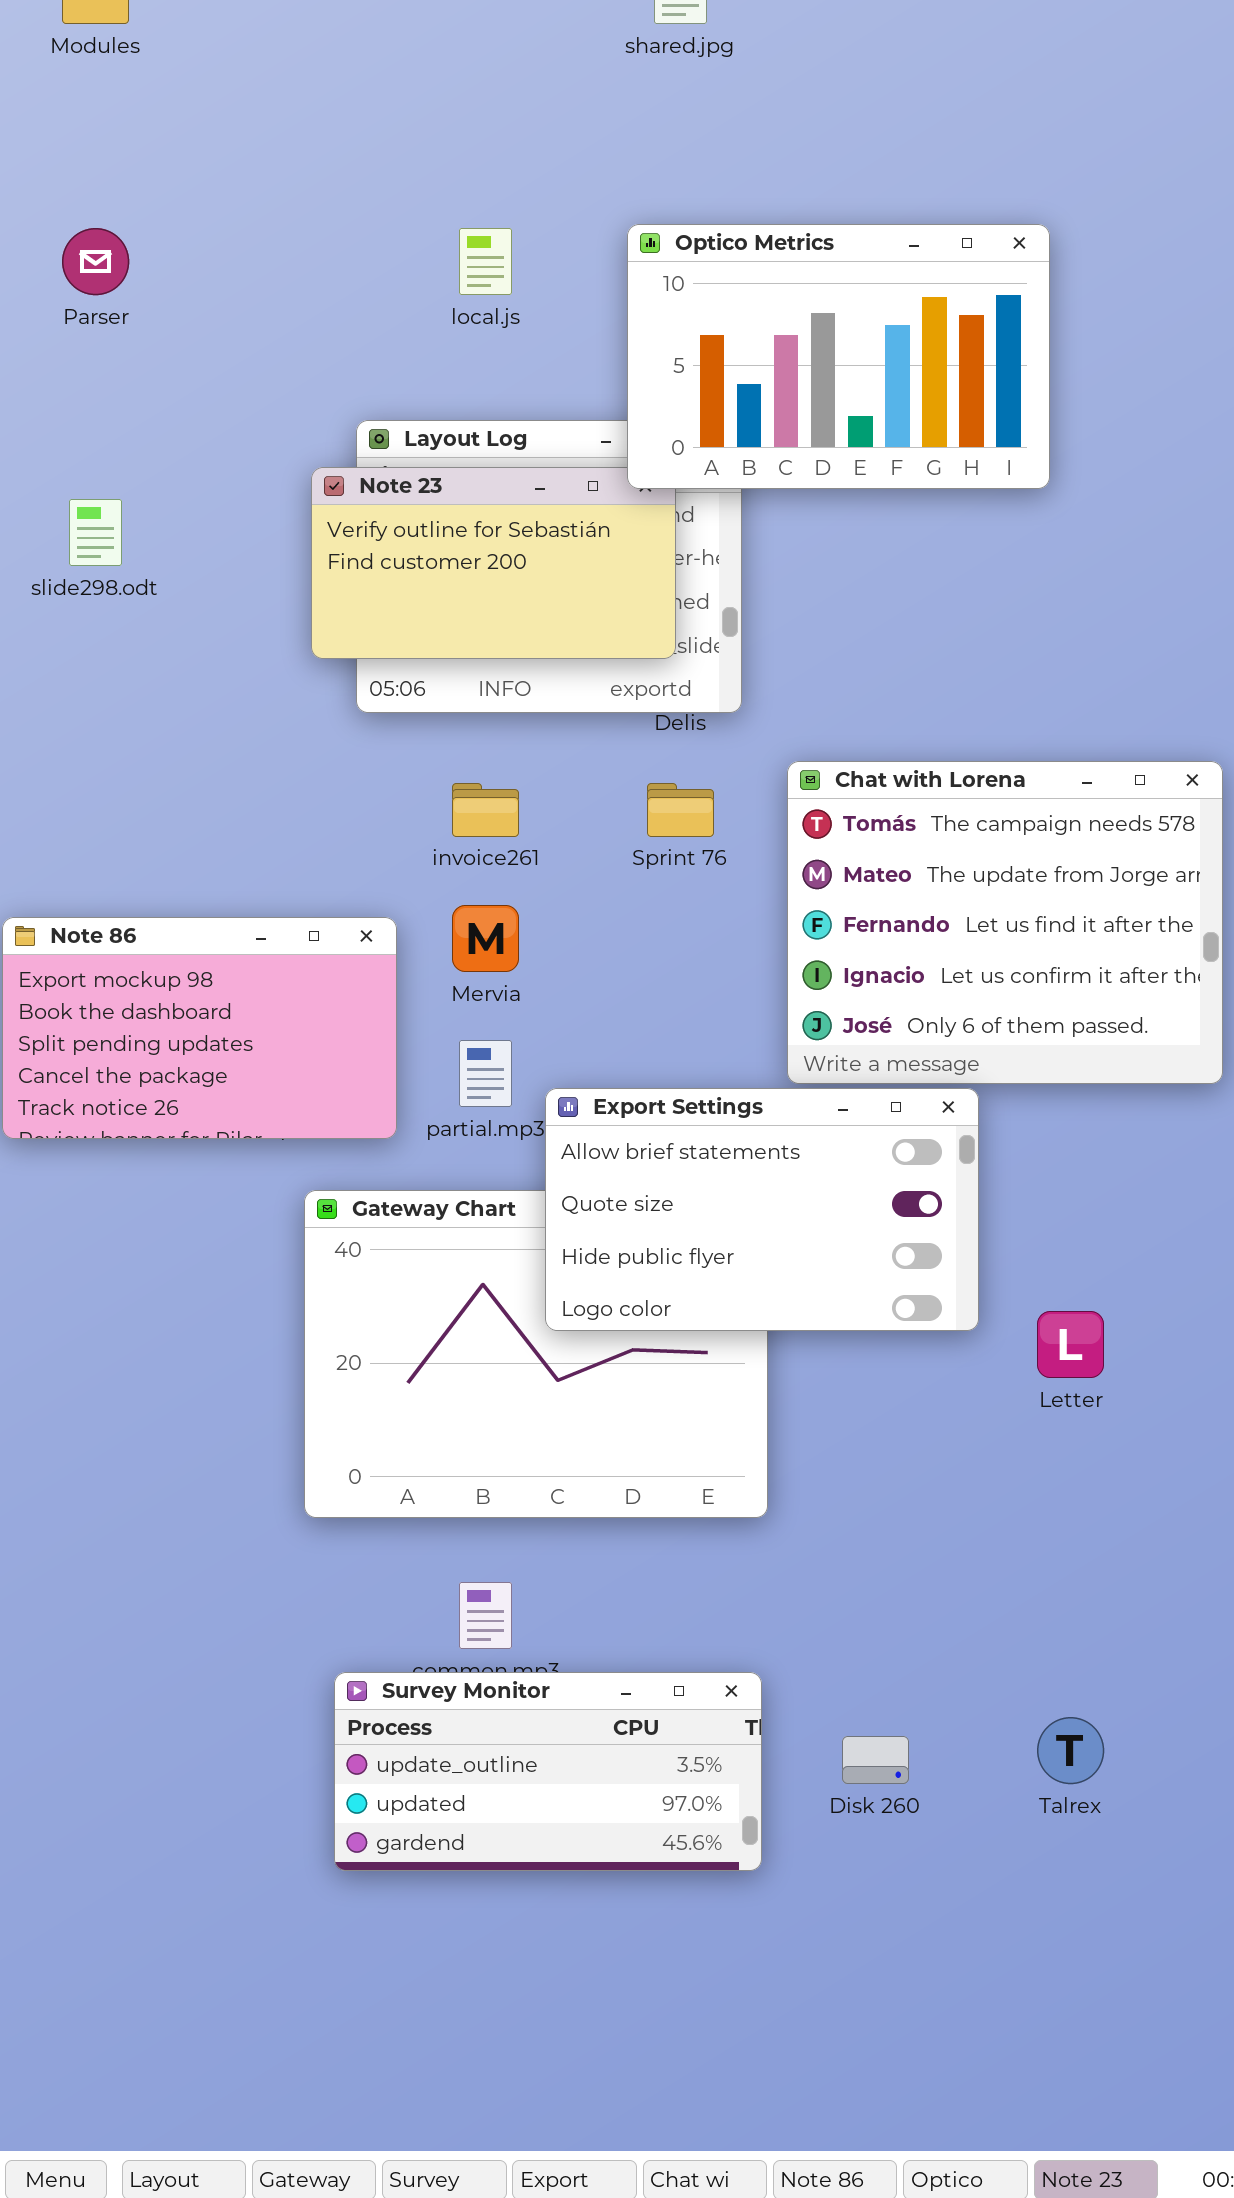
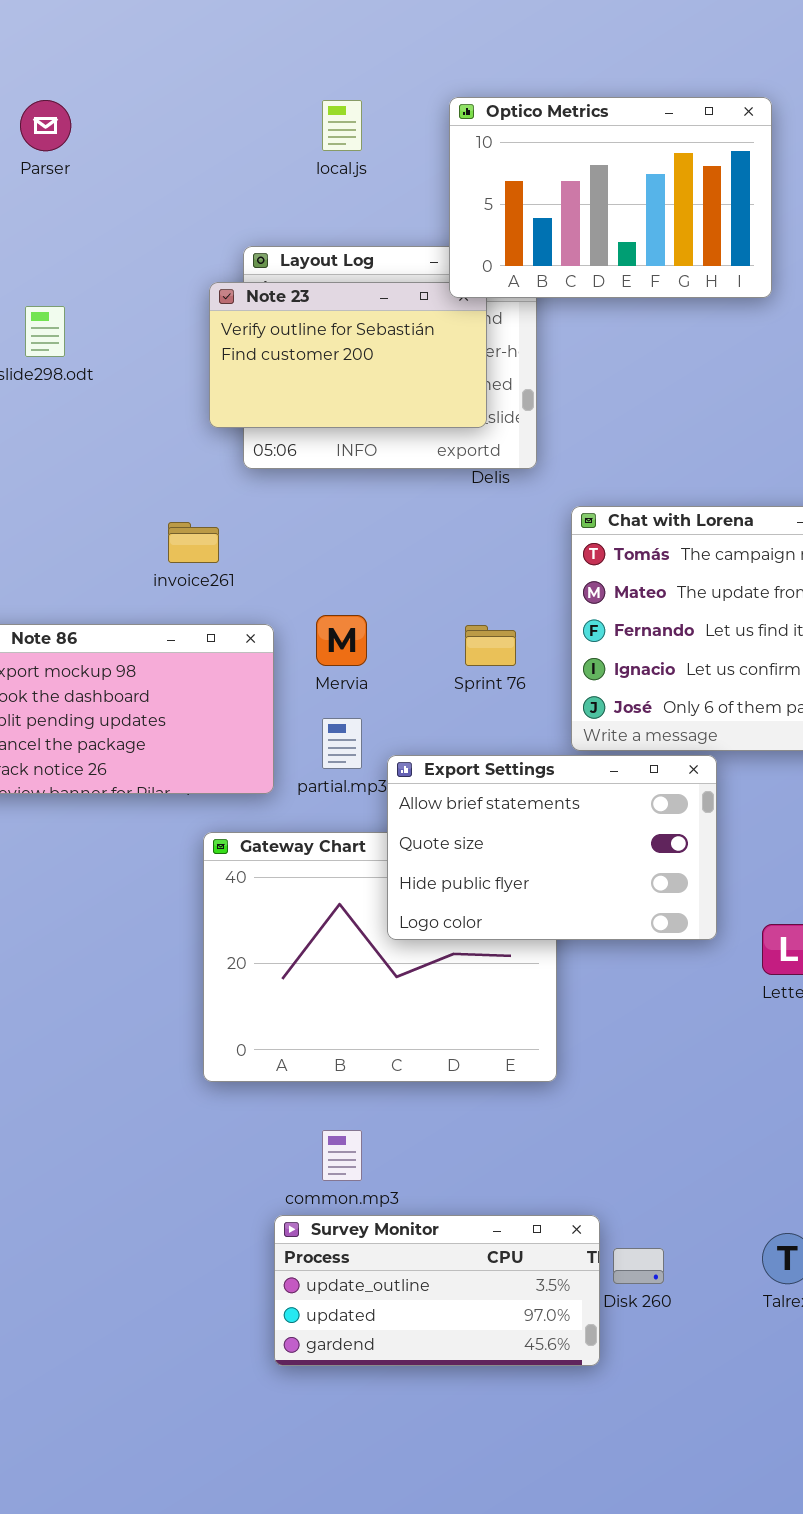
invoice261: [452,783,519,837] -> [168,522,219,563], moved
Sprint 76: [647,783,714,837] -> [465,625,516,666], moved
Survey Monitor: [334,1672,762,1871] -> [274,1215,600,1366], moved

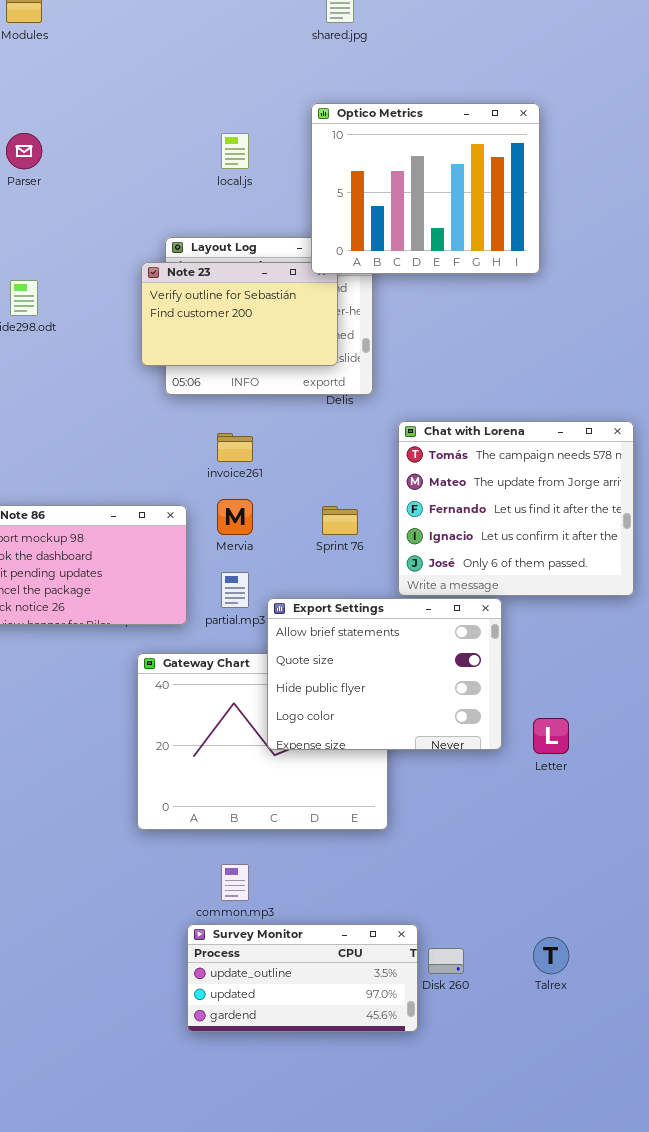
Optico Metrics: [449,97,772,298] -> [311,103,540,274], resized
invoice261: [168,522,219,563] -> [217,433,253,462], moved
Export Settings: [387,755,717,940] -> [267,598,502,750], resized

